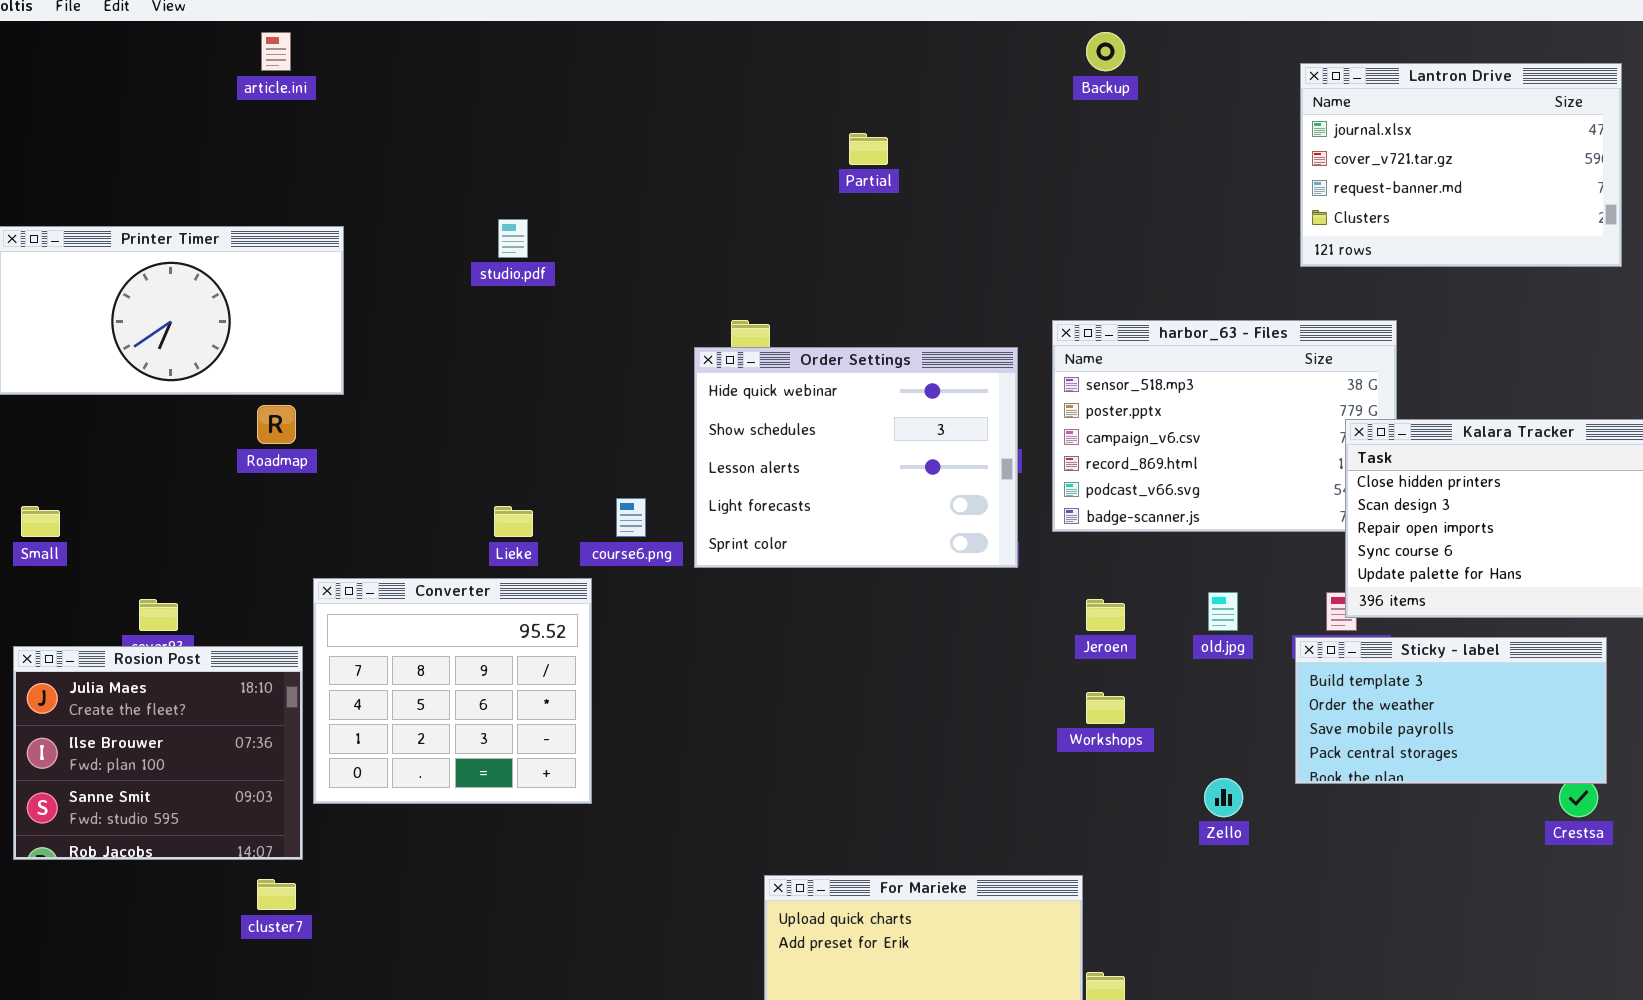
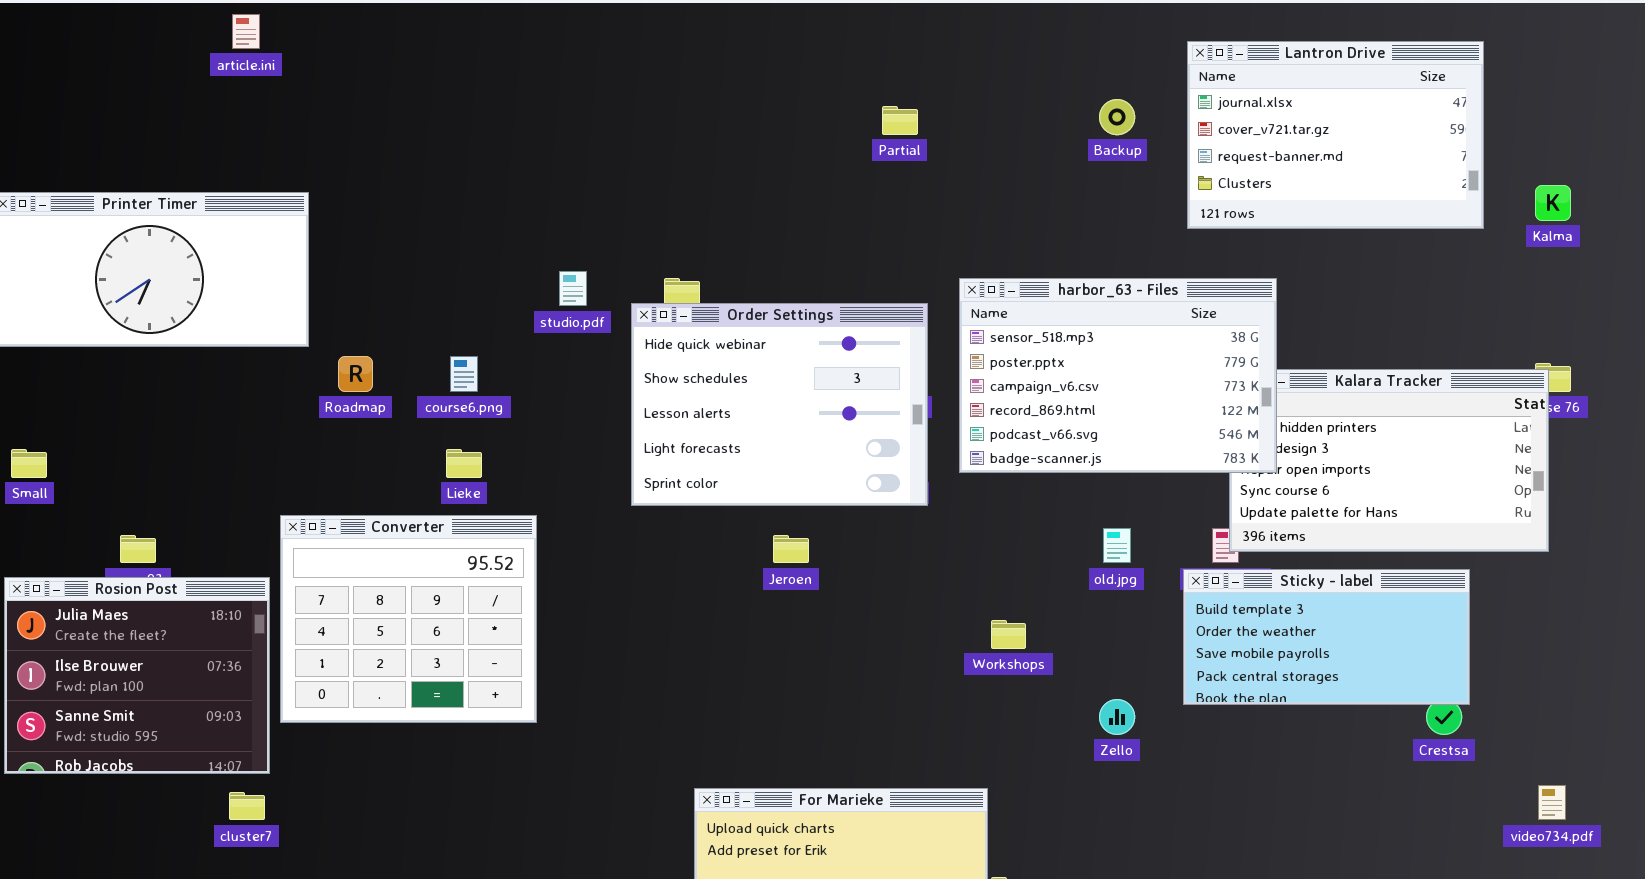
Backup: [1086,32,1125,71] -> [1099,99,1135,135], moved
Partial: [849,133,888,165] -> [882,106,918,135], moved
studio.pdf: [498,219,528,258] -> [559,271,587,306], moved
harbor_63 - Files: [1052,320,1397,532] -> [959,278,1277,473], raised
Roadmap: [257,405,296,444] -> [338,356,373,392], moved
course6.png: [616,498,646,537] -> [450,356,478,392], moved
Jeroen: [1086,599,1125,631] -> [773,535,809,563], moved

